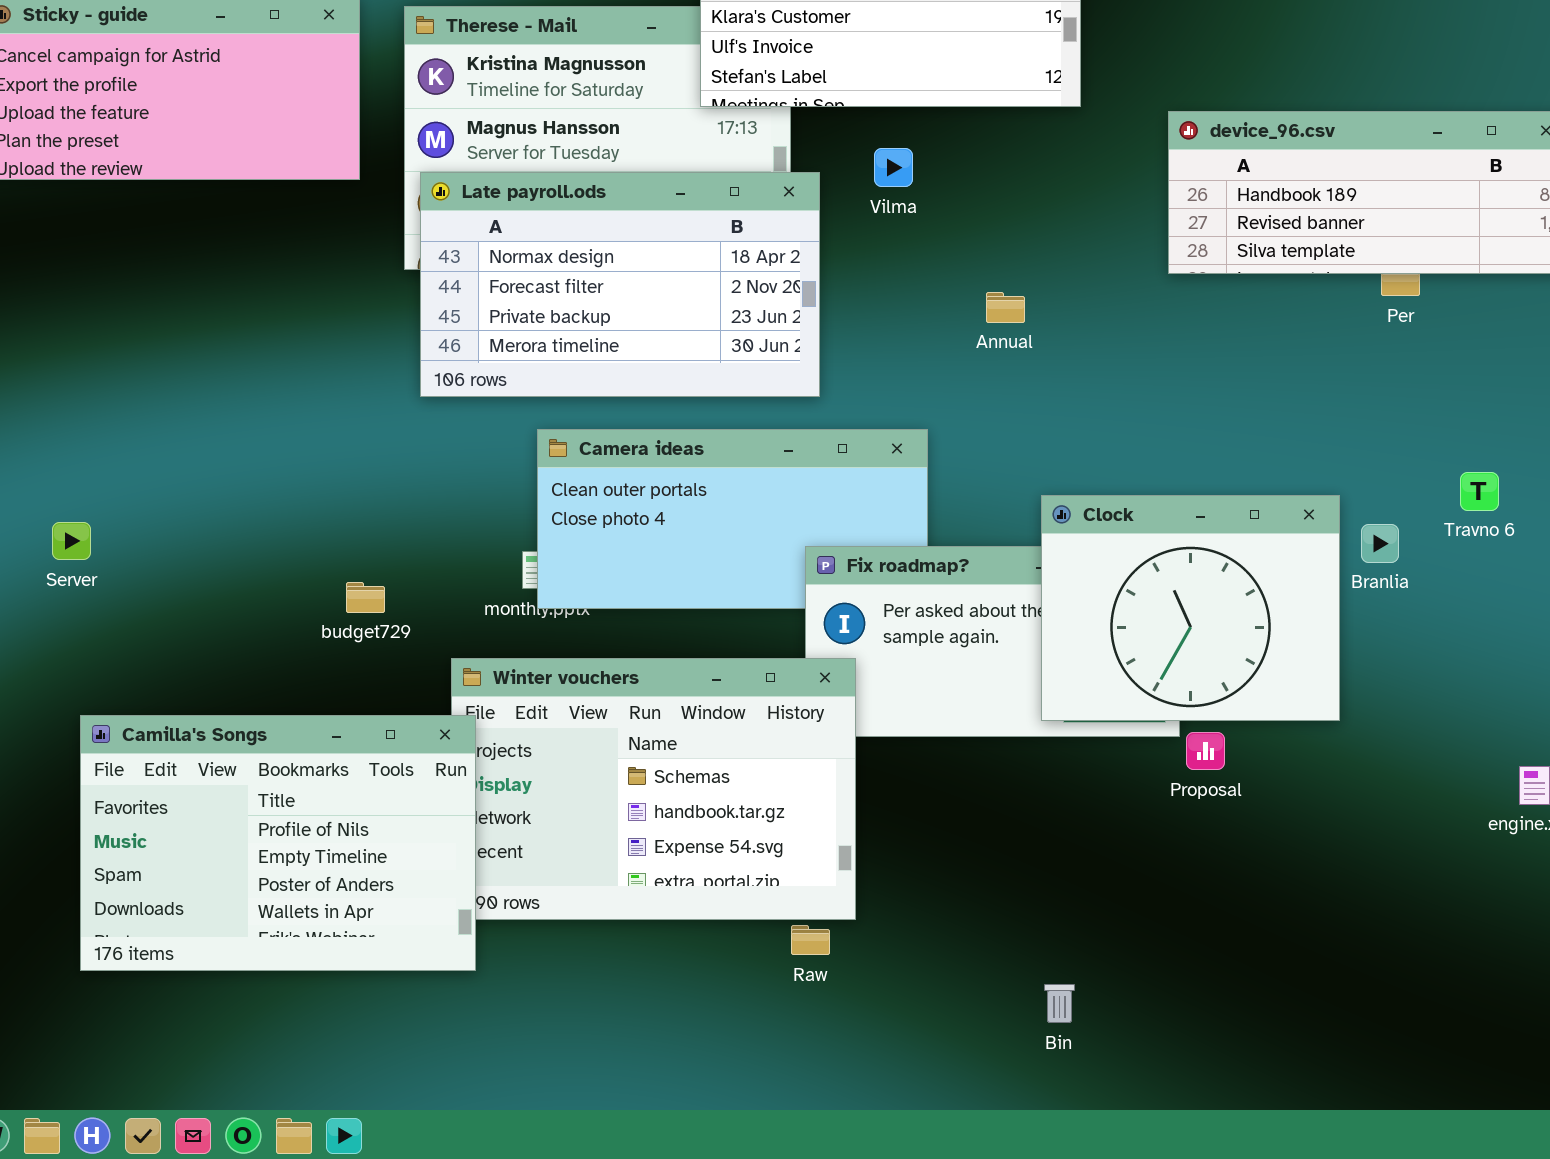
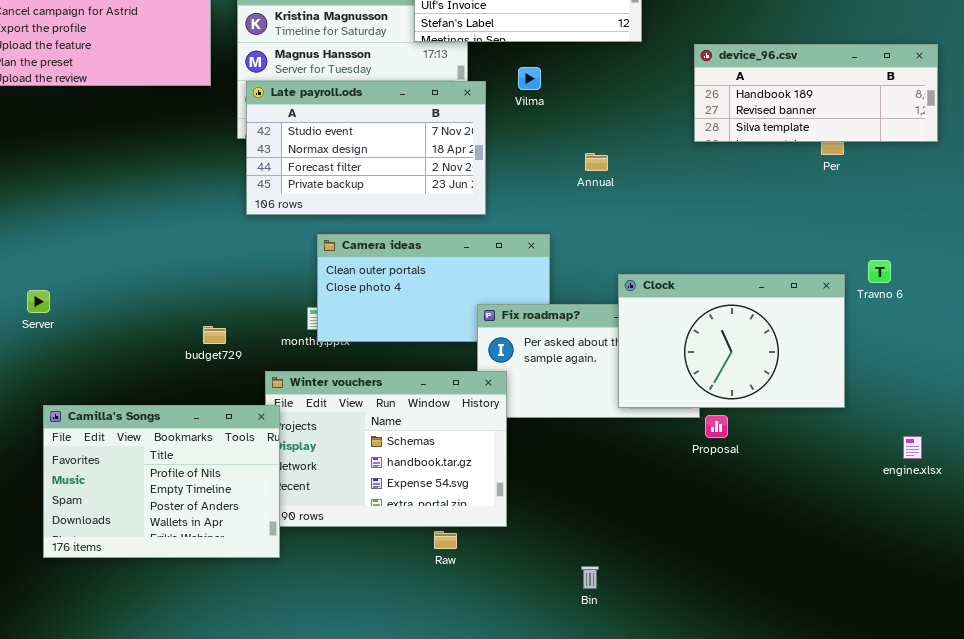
Late payroll.ods: [420,172,820,397] -> [246,81,486,215], scrolled up 1 row
Clock: [1041,495,1340,721] -> [618,274,845,408], resized
Raw: [791,925,830,955] -> [434,531,457,549], moved
Bin: [1044,984,1075,1023] -> [581,566,599,589], moved

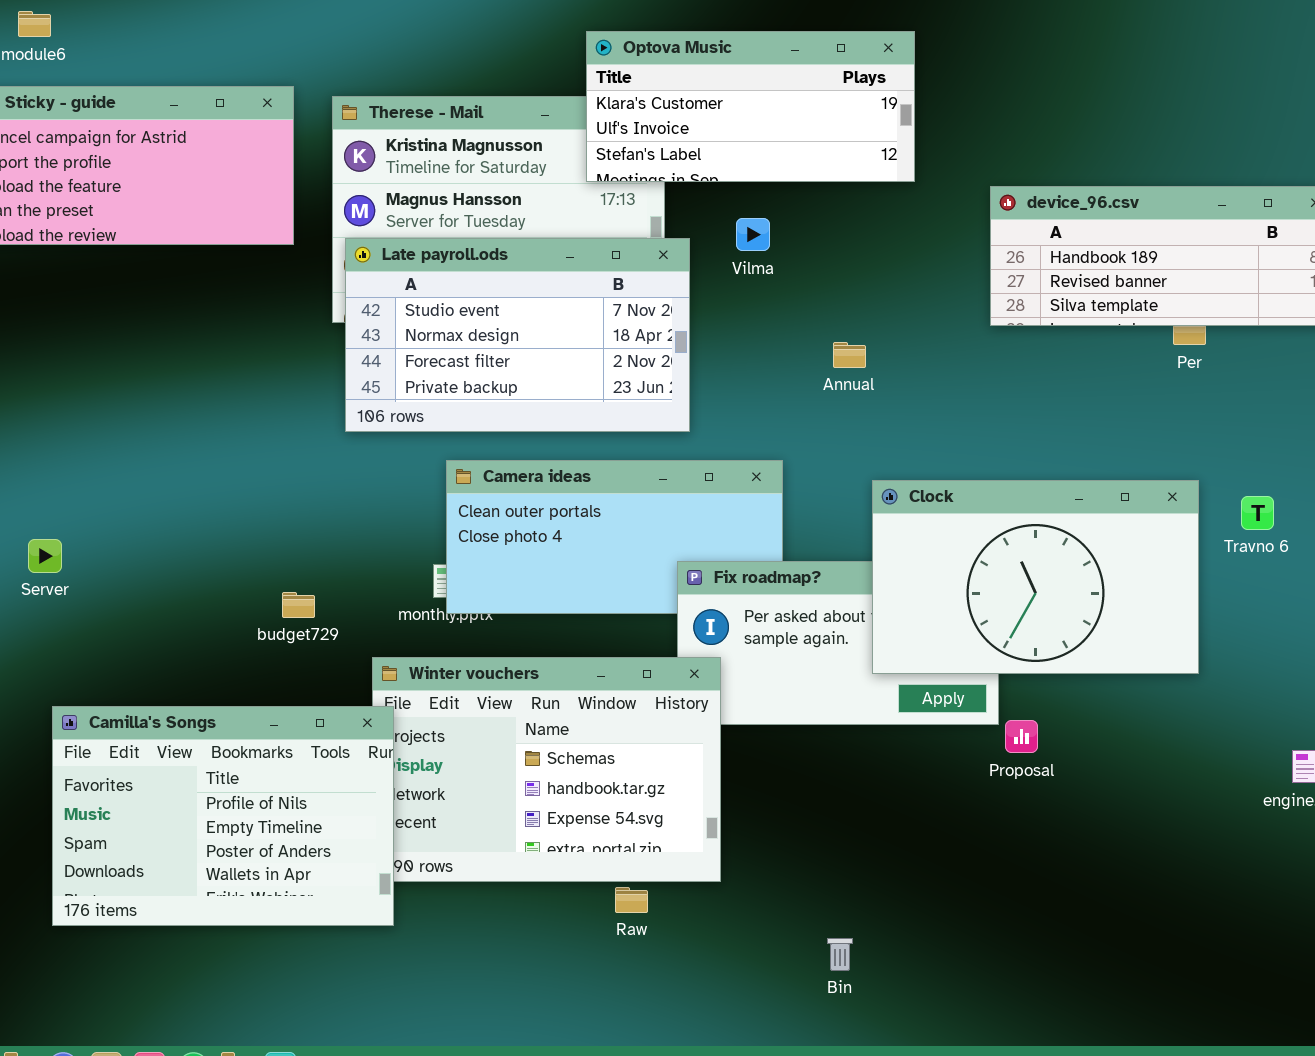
Clock: [618,274,845,408] -> [872,480,1199,674], moved

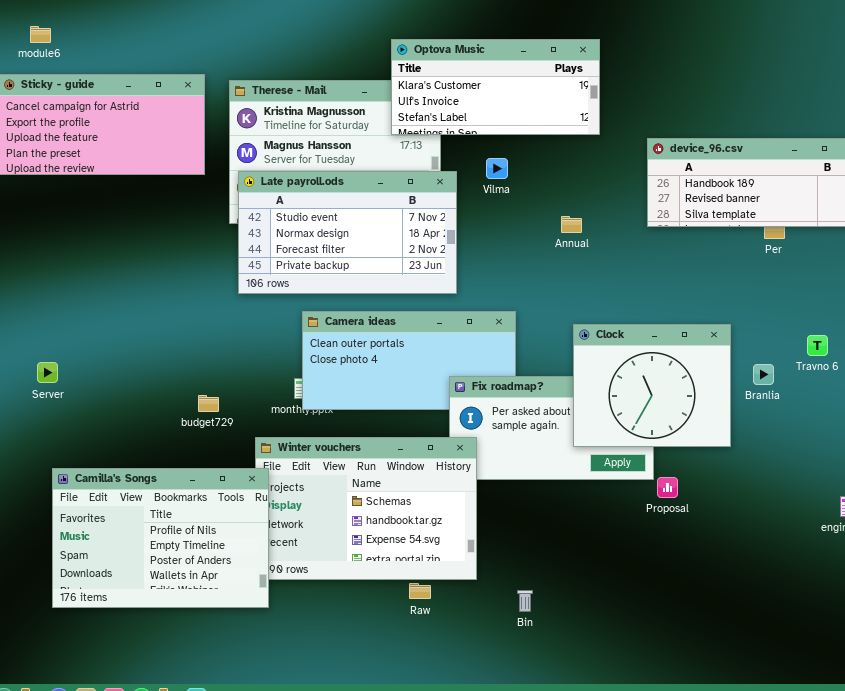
Annual: [833,342,866,368] -> [561,216,582,233], moved
Clock: [872,480,1199,674] -> [573,324,731,447], resized
Bin: [827,938,853,971] -> [517,590,533,612], moved

